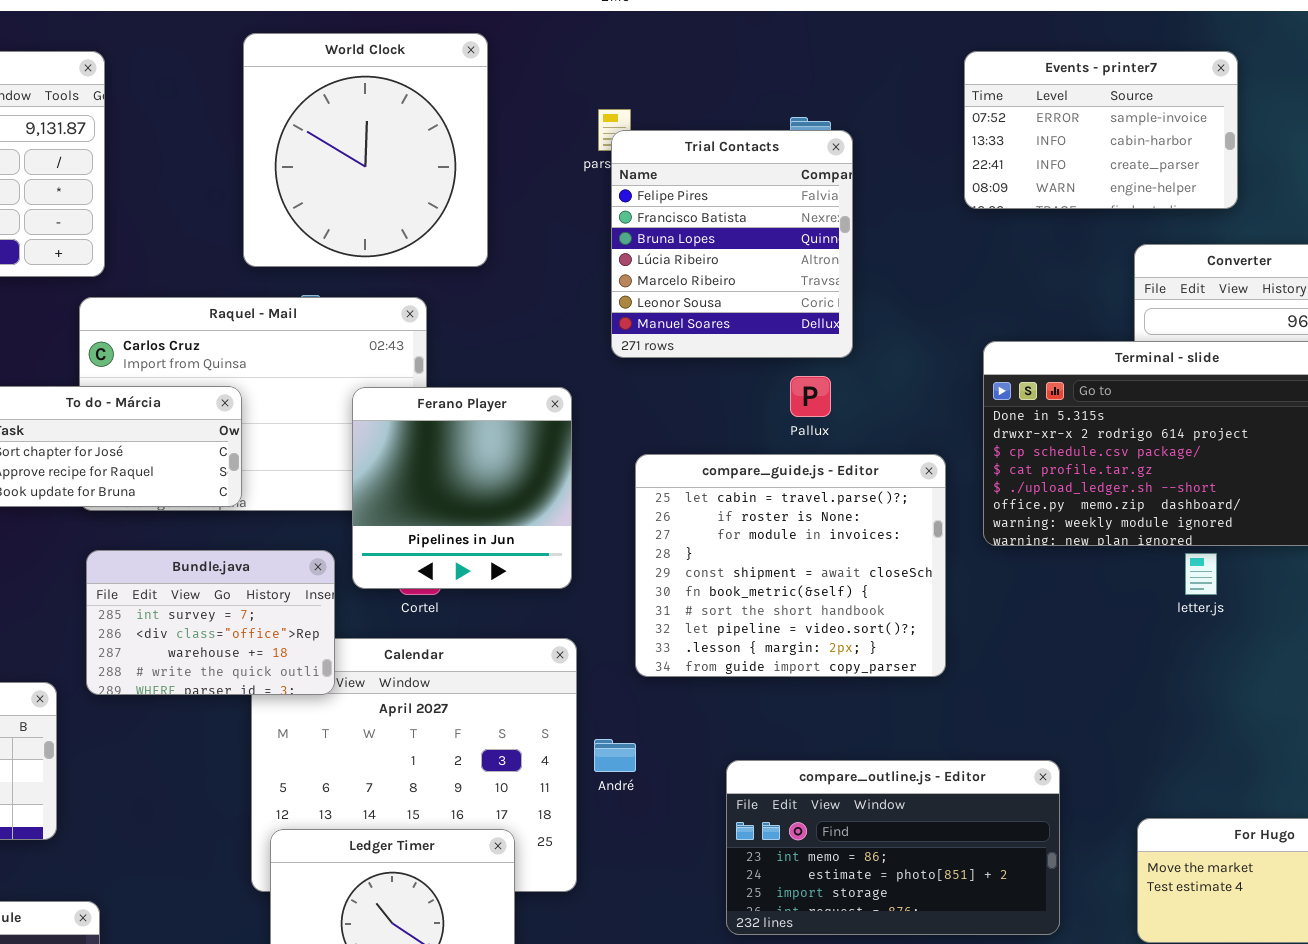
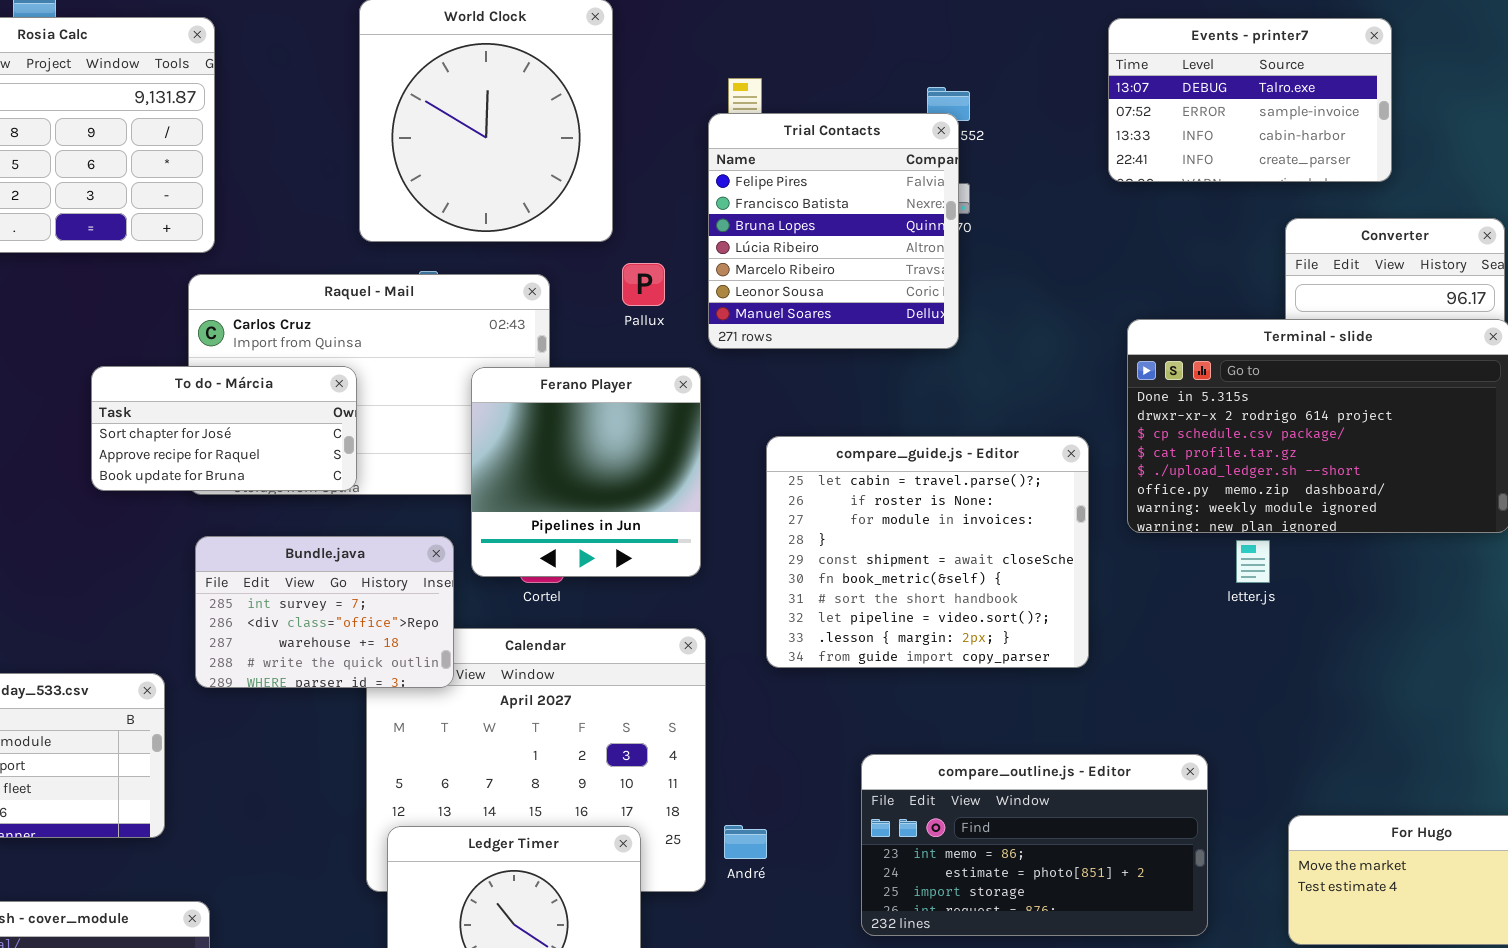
Events - printer7: [964,51,1238,209] -> [1108,18,1392,182], scrolled up 1 row
Trial Contacts: [611,130,853,358] -> [708,113,959,349], moved
Pallux: [790,376,831,417] -> [622,263,665,306], moved
letter.js: [1185,553,1217,595] -> [1236,540,1270,583], moved
André: [594,739,636,772] -> [724,825,767,859], moved

